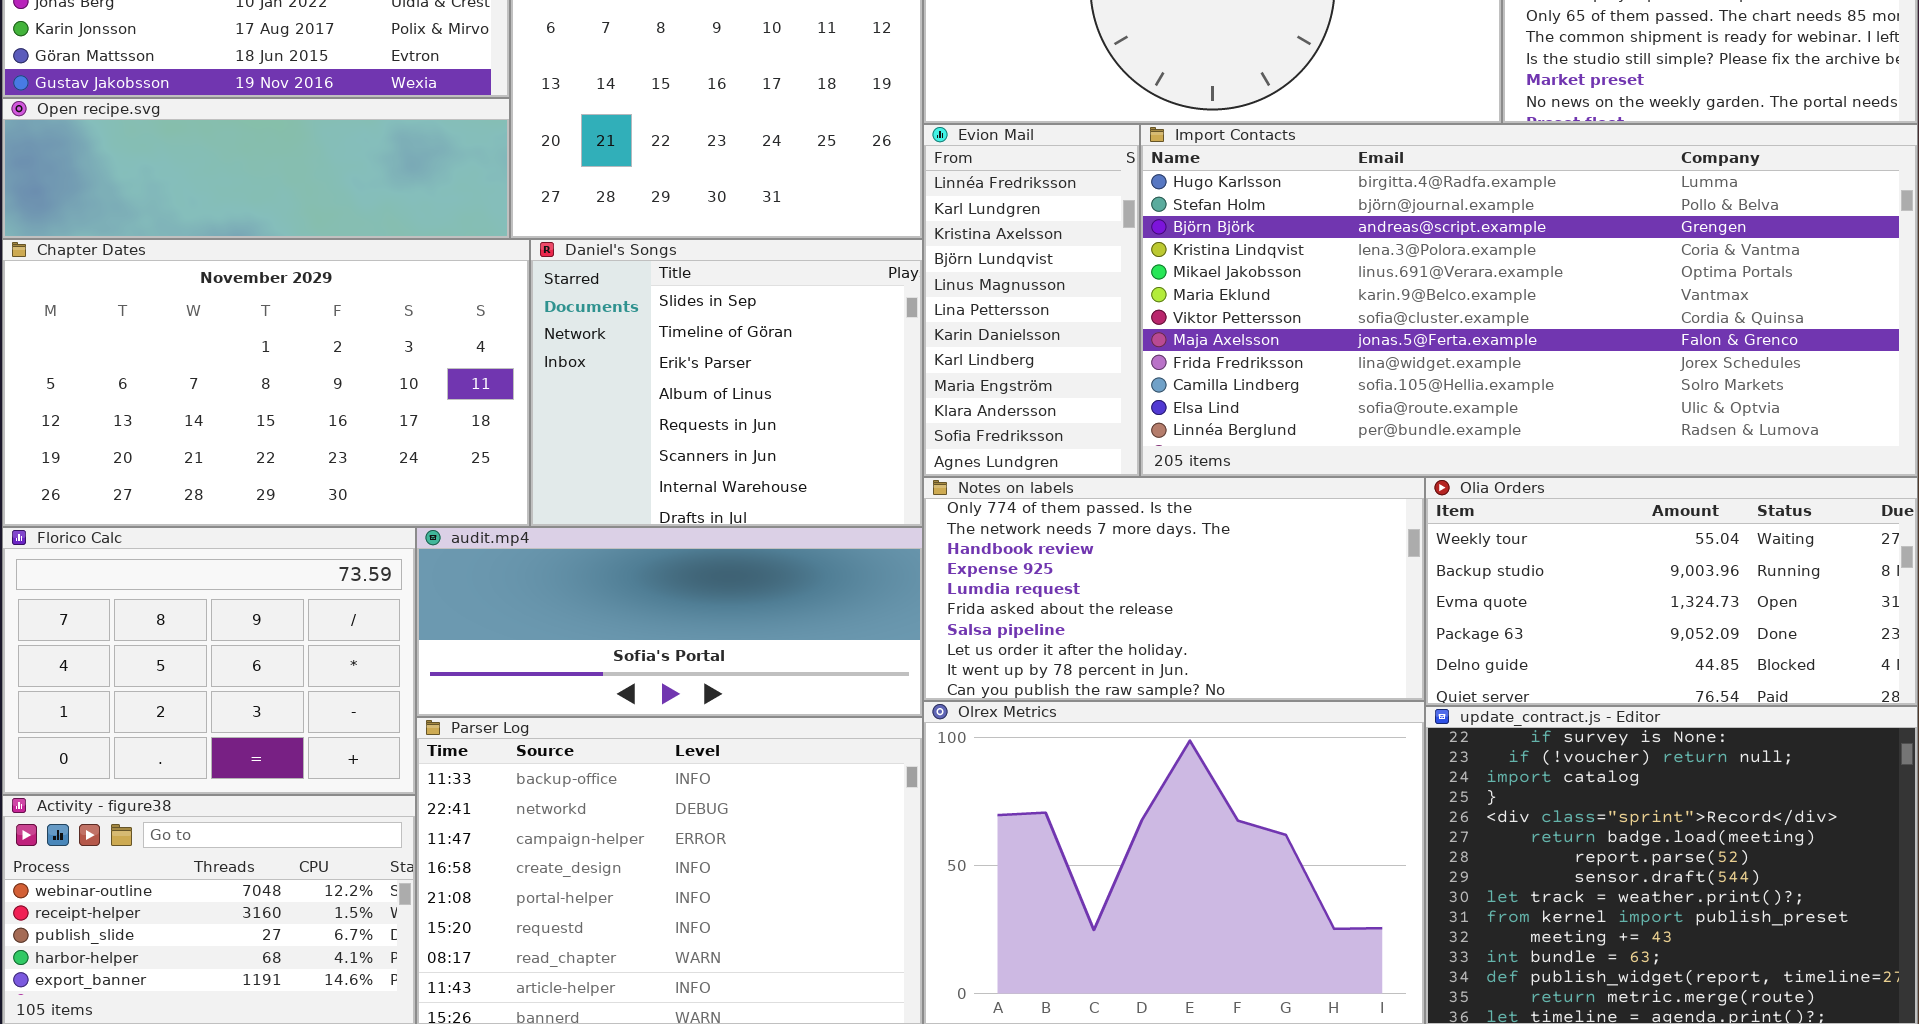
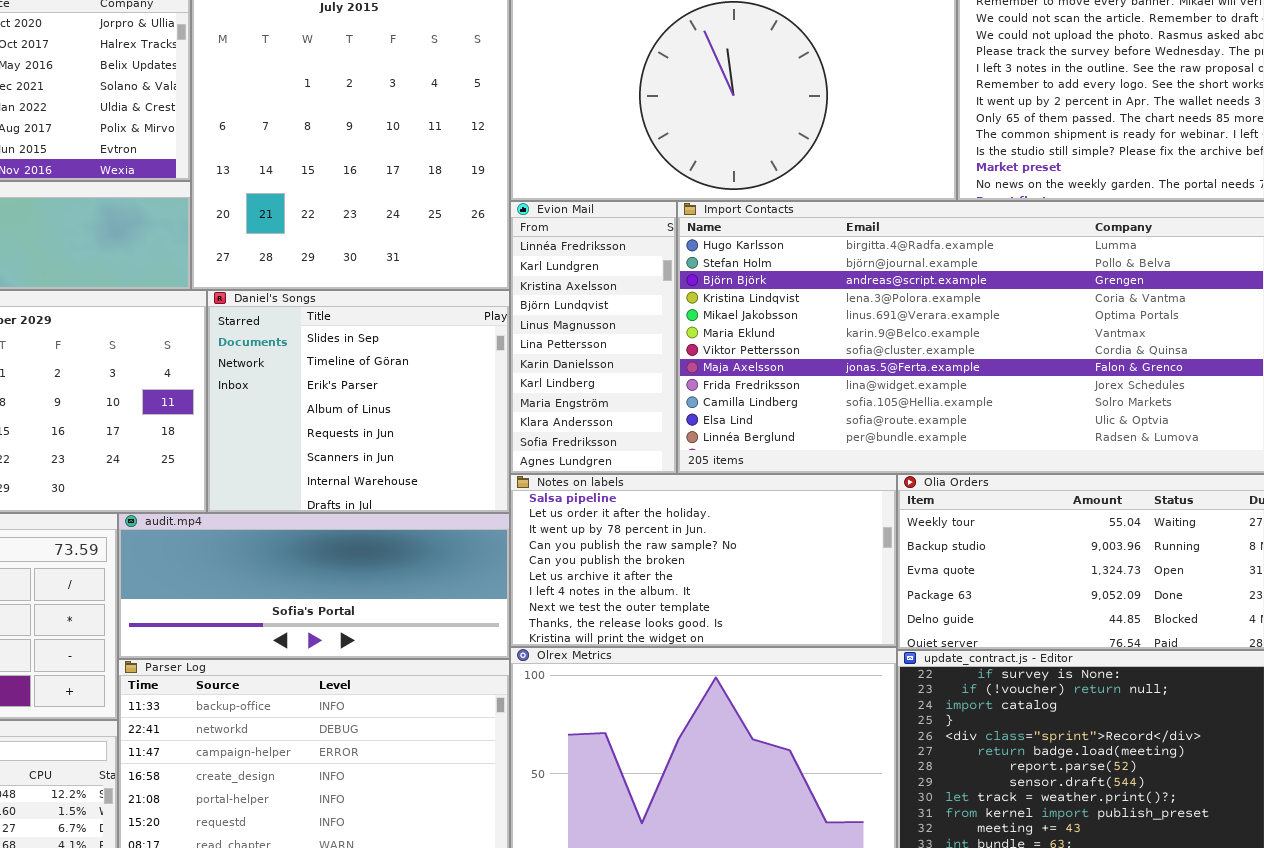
Notes on labels: [923,477,1425,701] -> [510,474,897,647], scrolled down 6 rows

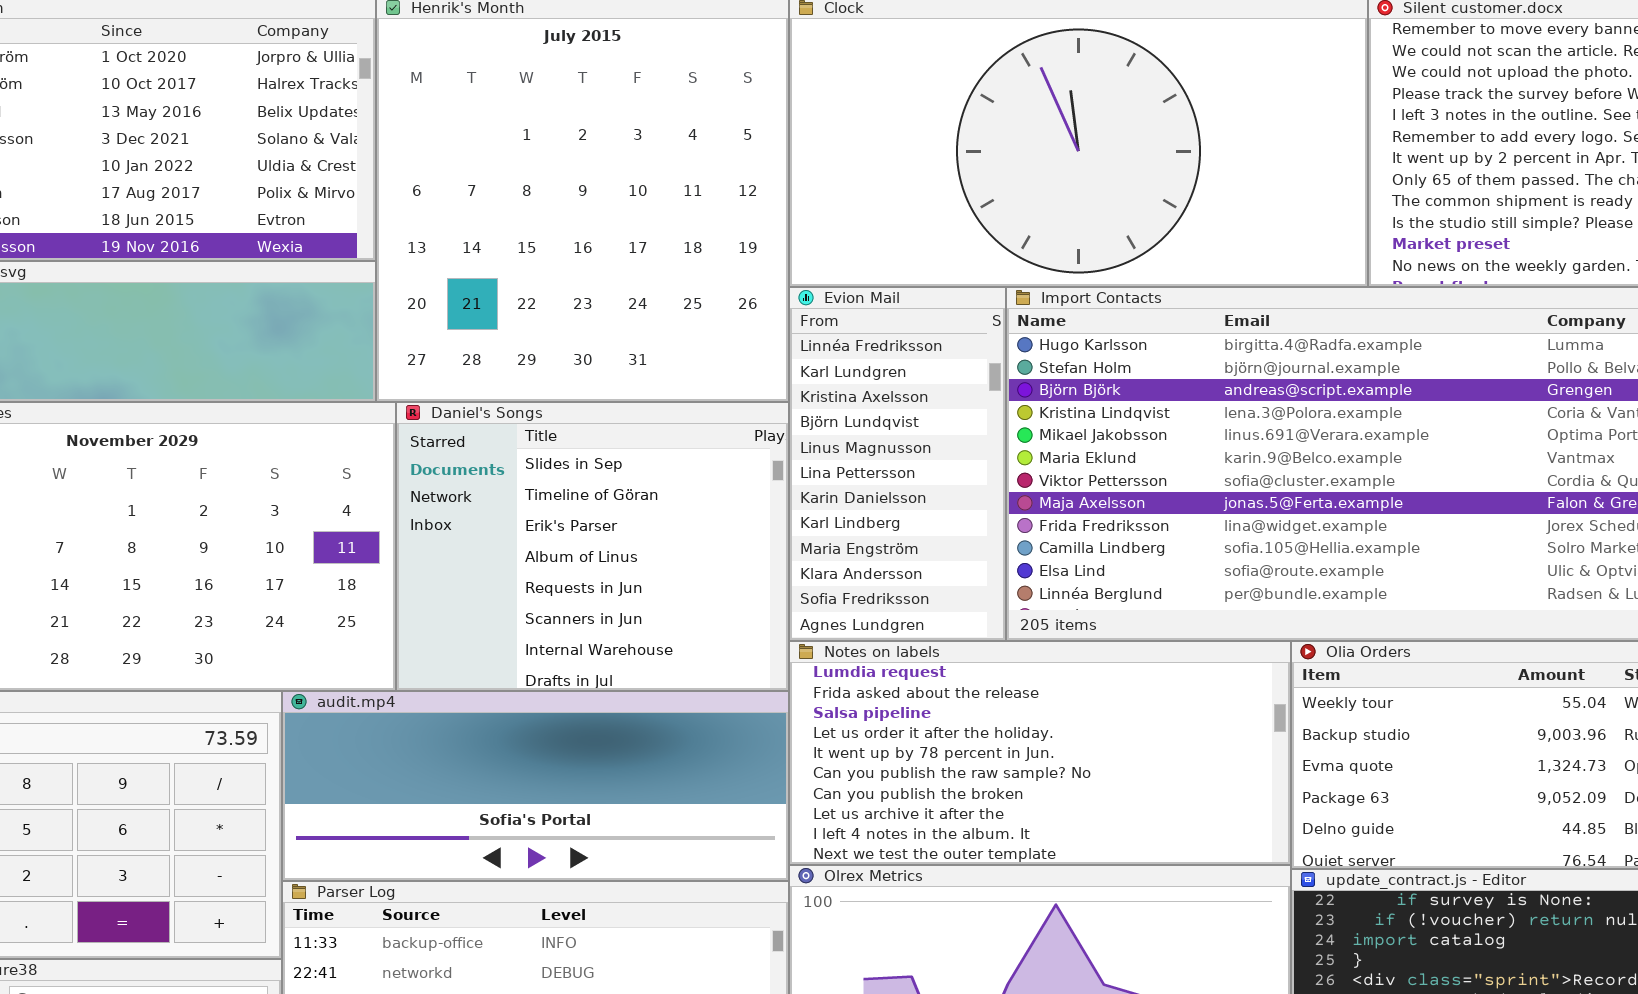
Notes on labels: [510,474,897,647] -> [789,641,1291,865], scrolled up 2 rows

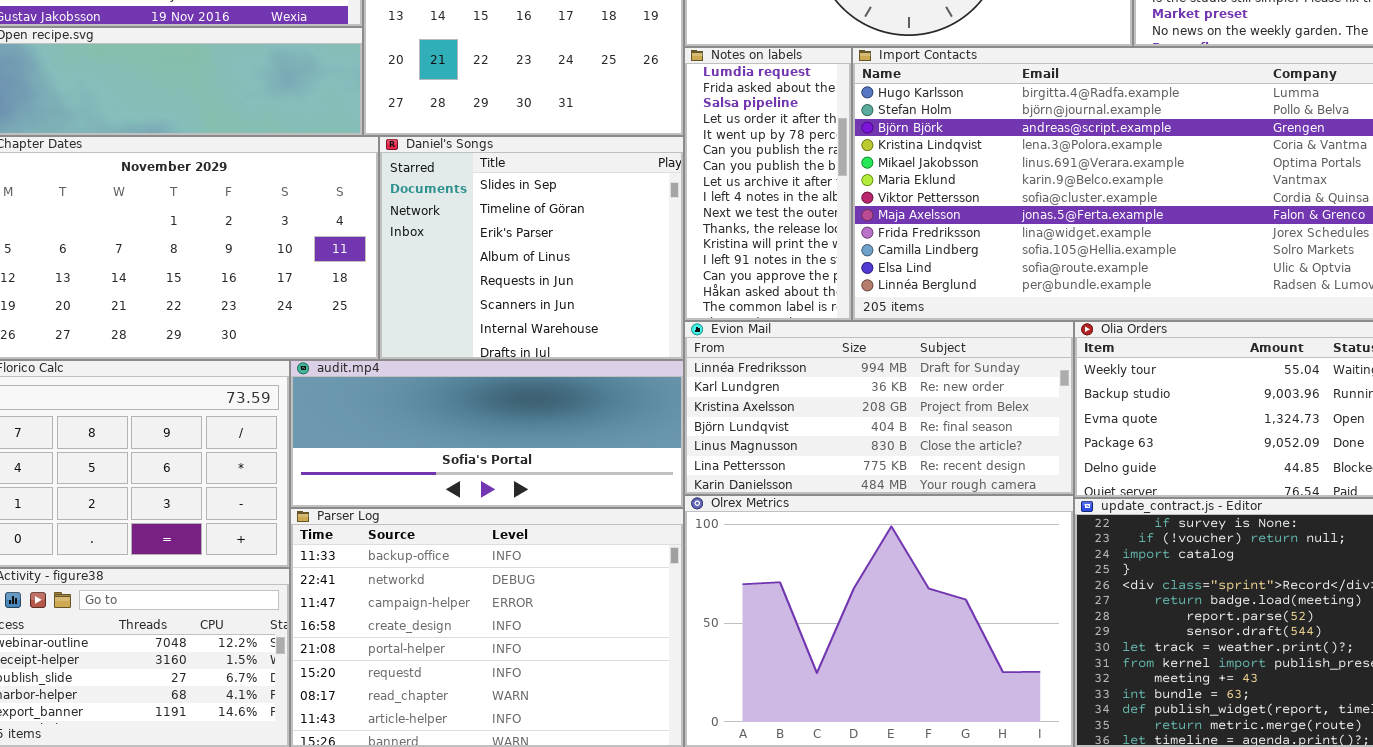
Evion Mail: [789,287,1006,641] -> [684,321,1074,495], moved, resized
Notes on labels: [789,641,1291,865] -> [684,47,852,321], moved, resized

